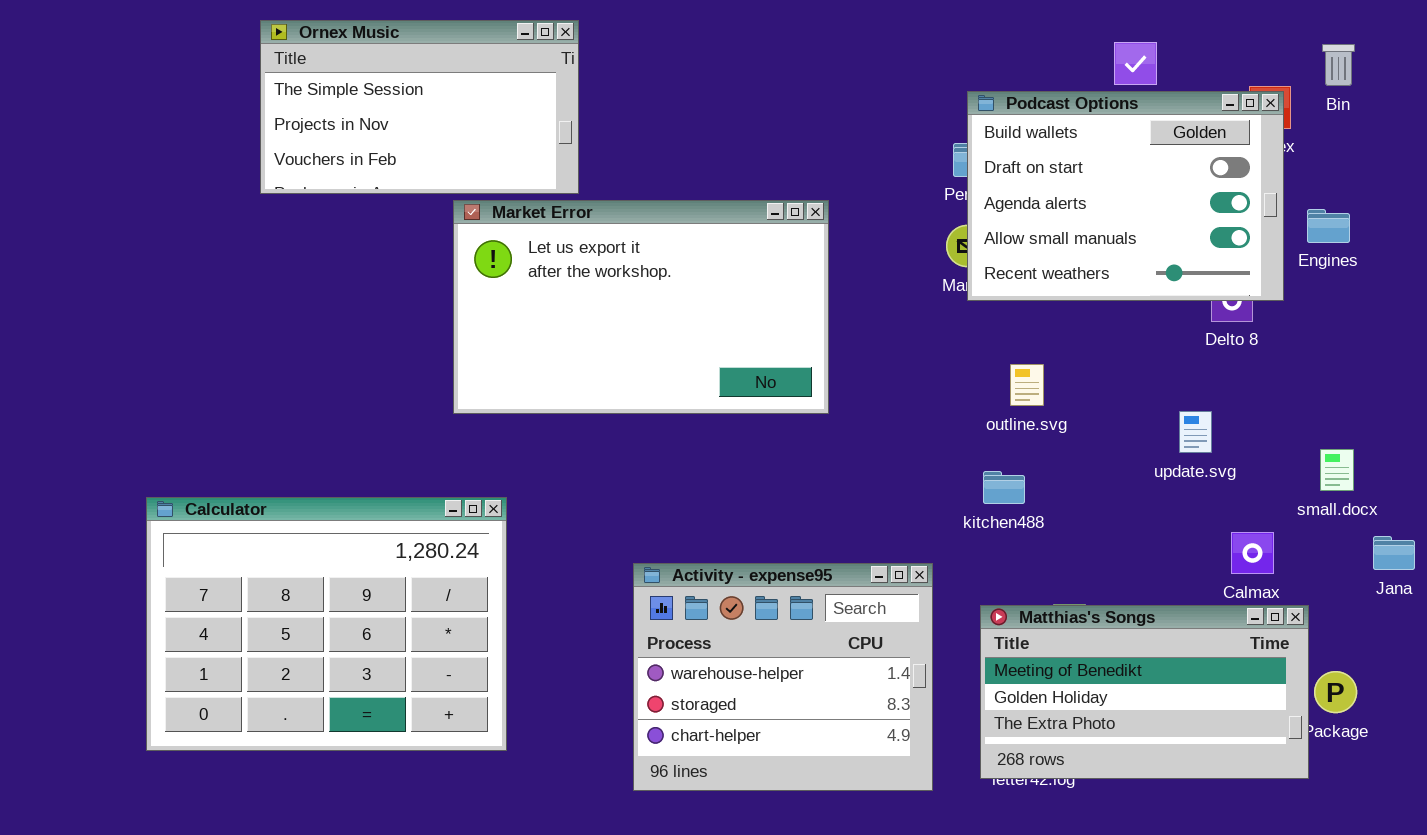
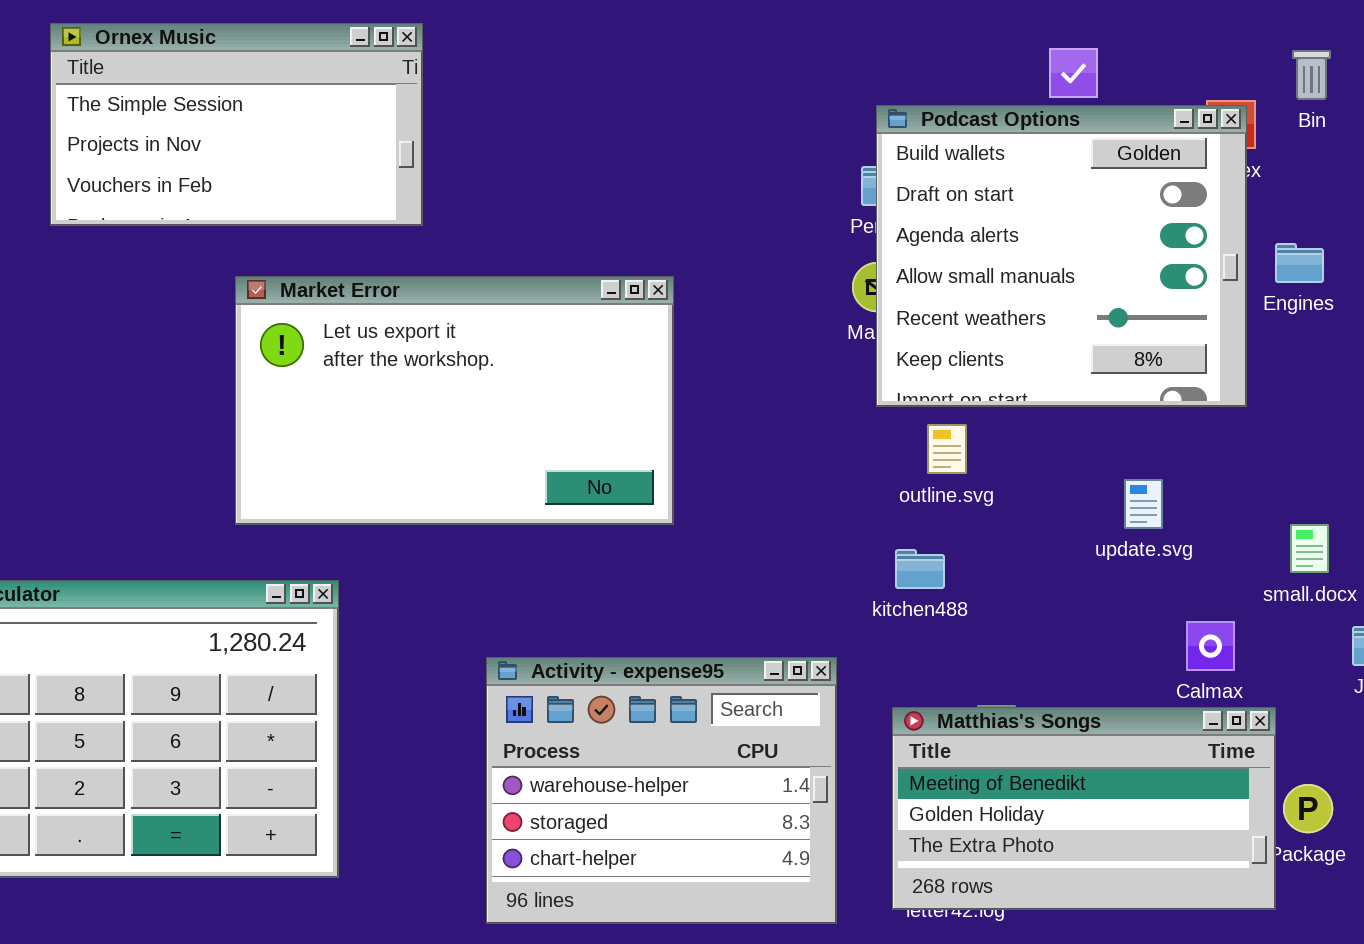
Podcast Options: [967,91,1284,301] -> [876,105,1247,407], resized
Market Error: [453,200,829,414] -> [235,276,674,525], moved

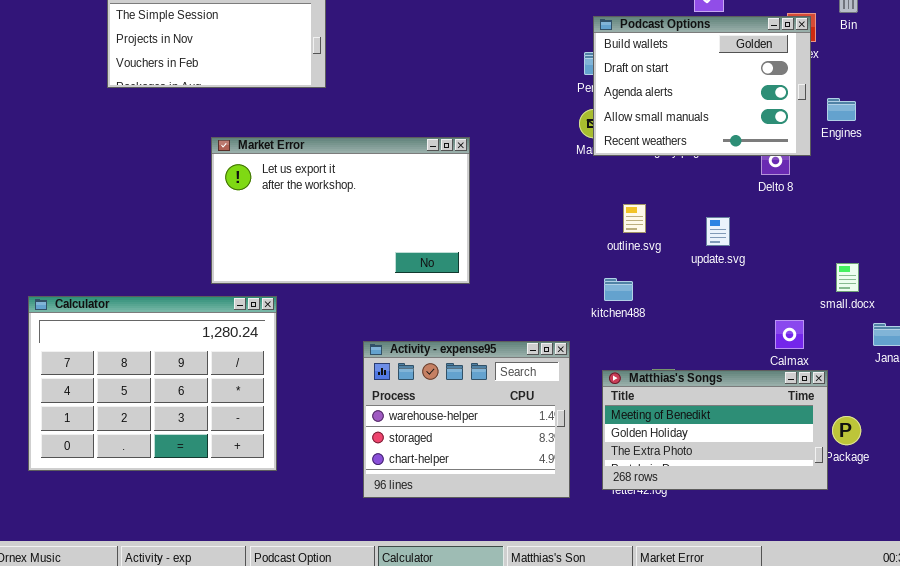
Podcast Options: [876,105,1247,407] -> [593,16,811,156], resized
Market Error: [235,276,674,525] -> [211,137,470,284], moved
update.svg: [1124,479,1163,529] -> [706,217,730,246], moved

